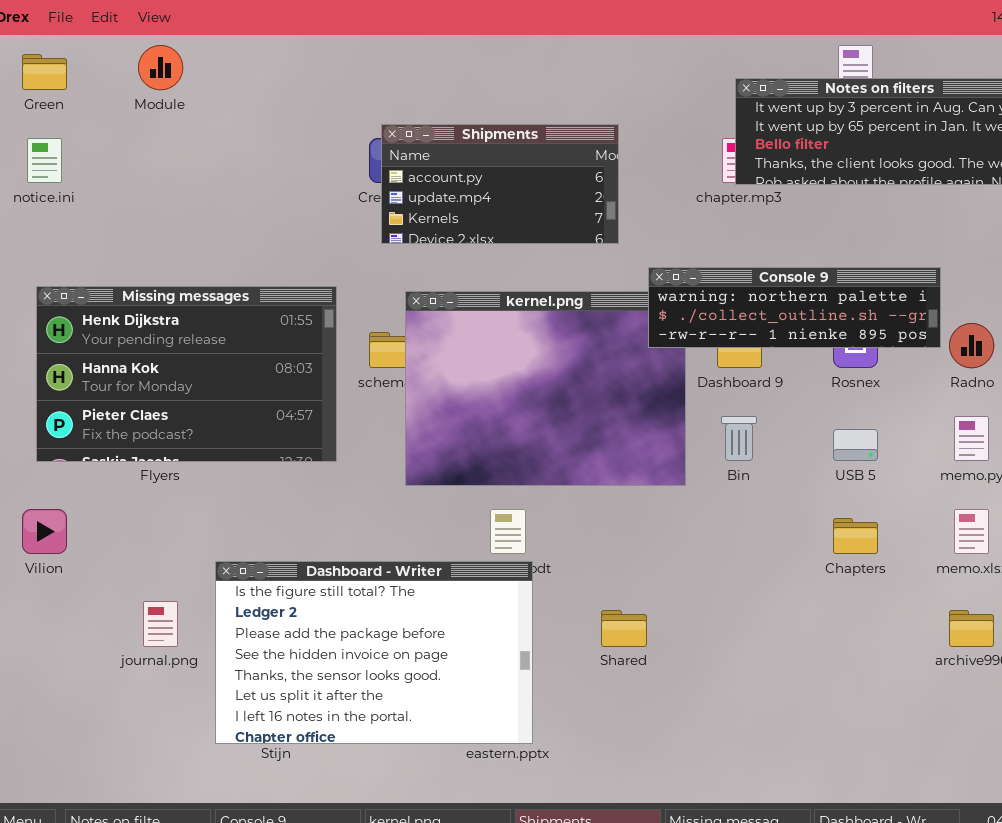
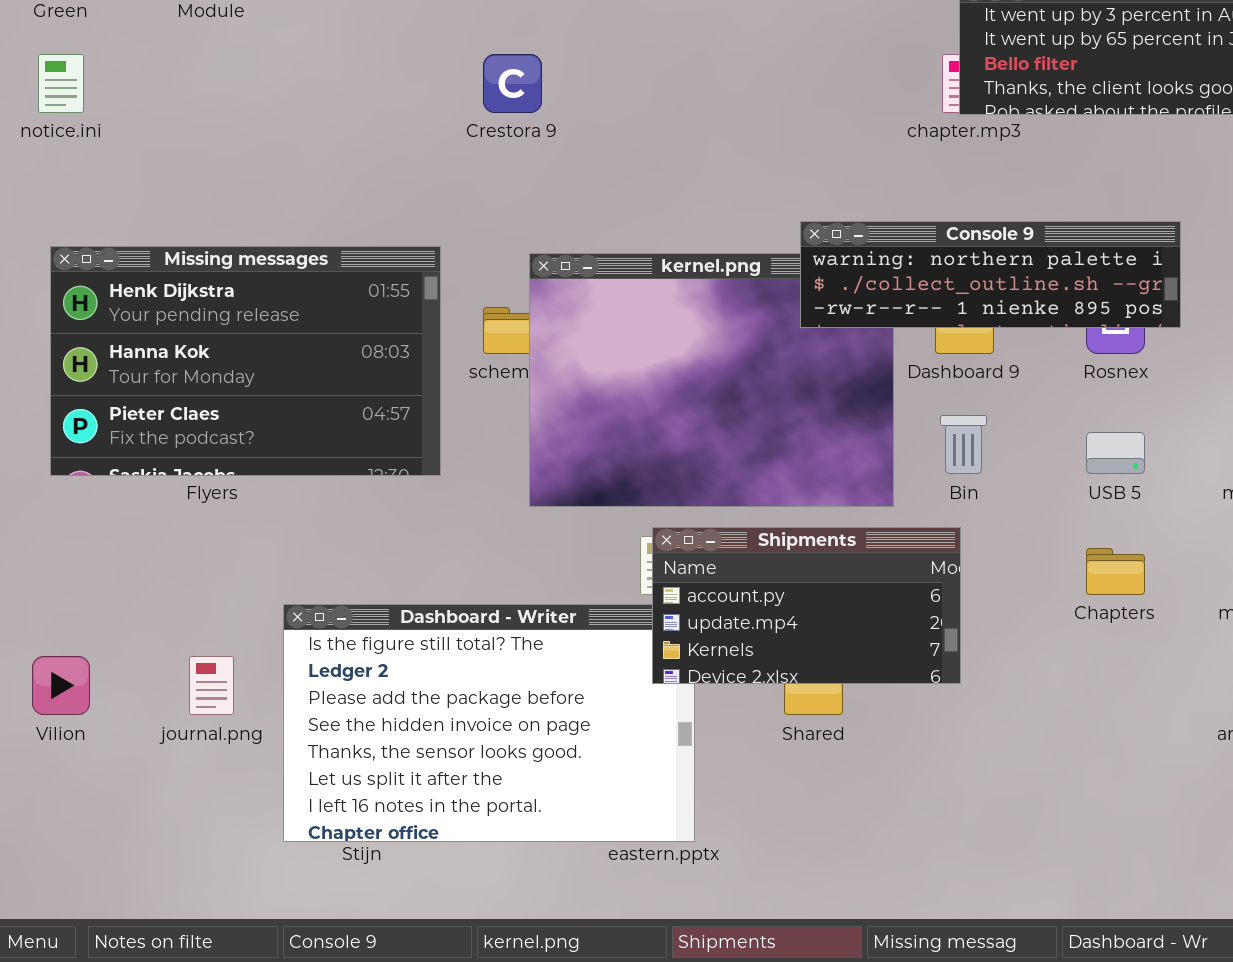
Shipments: [381,124,619,244] -> [652,527,961,684], moved
Console 9: [648,267,941,348] -> [800,221,1181,328], moved
Vilion: [22,509,67,554] -> [32,656,90,715], moved

